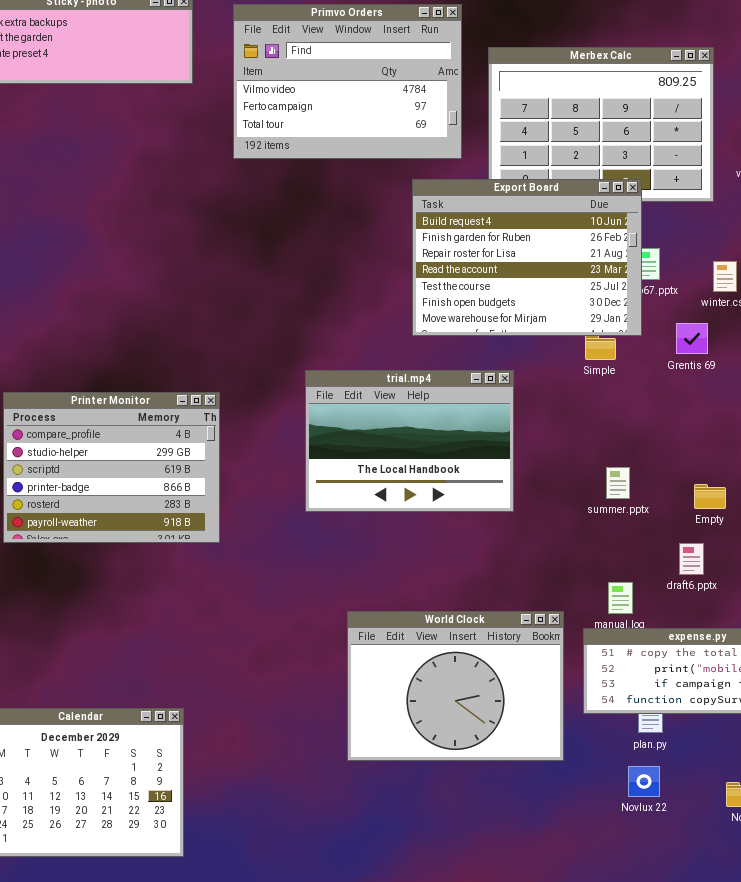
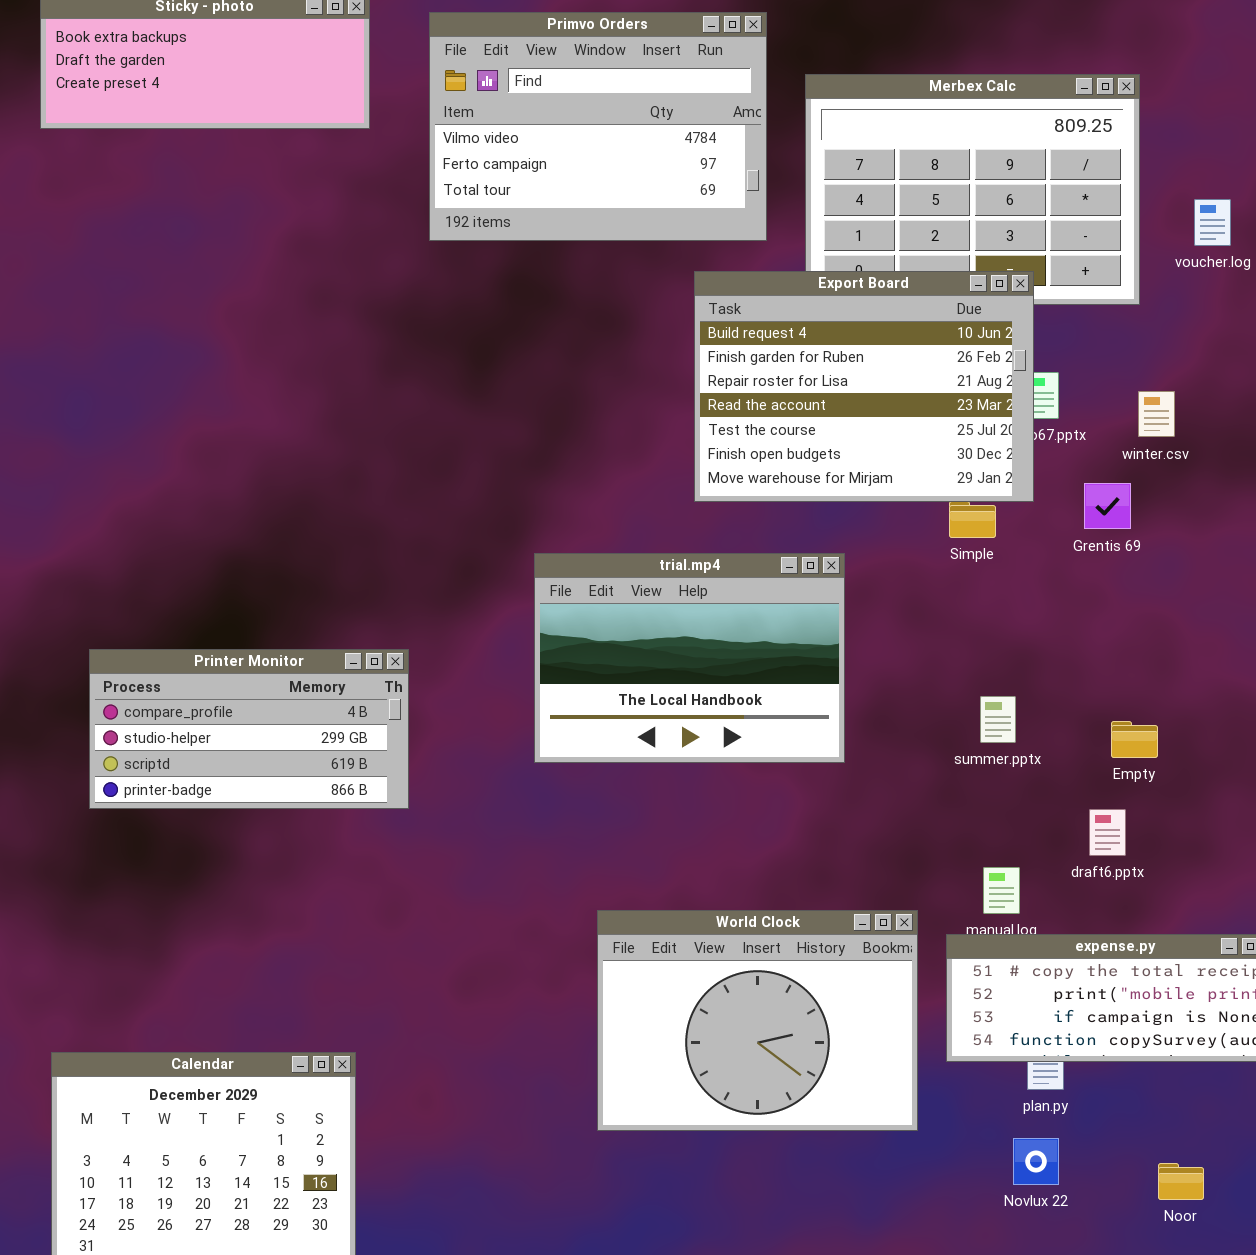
Printer Monitor: [3,392,220,543] -> [89,649,409,809], resized

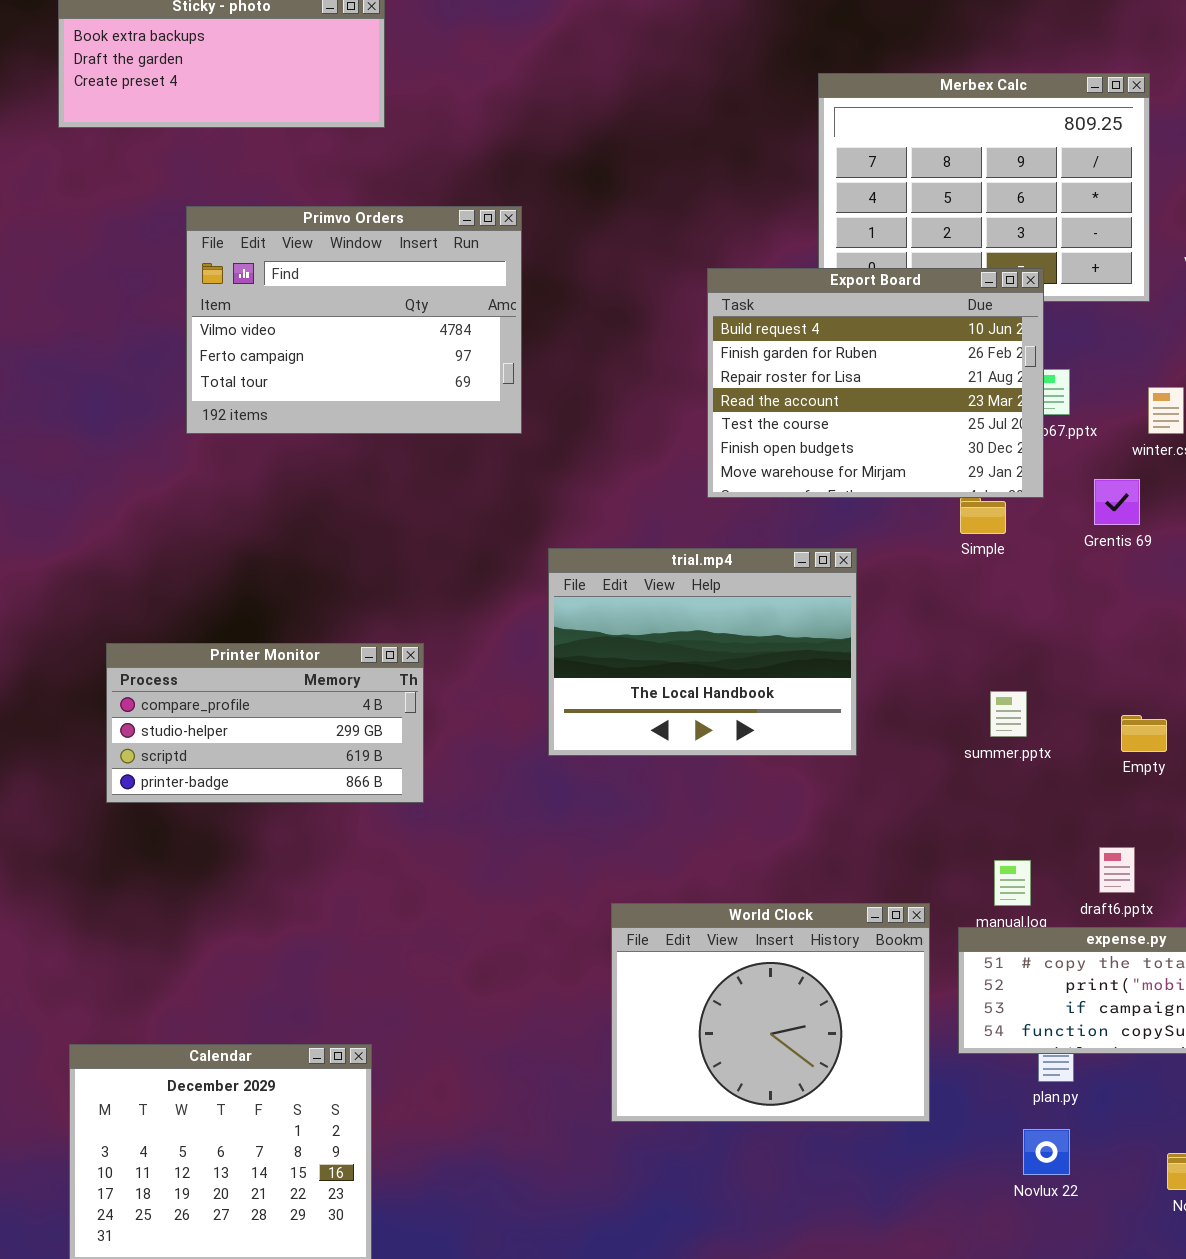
Primvo Orders: [429,12,767,241] -> [186,206,522,434], moved
draft6.pptx: [1089,809,1126,856] -> [1099,847,1135,893], moved

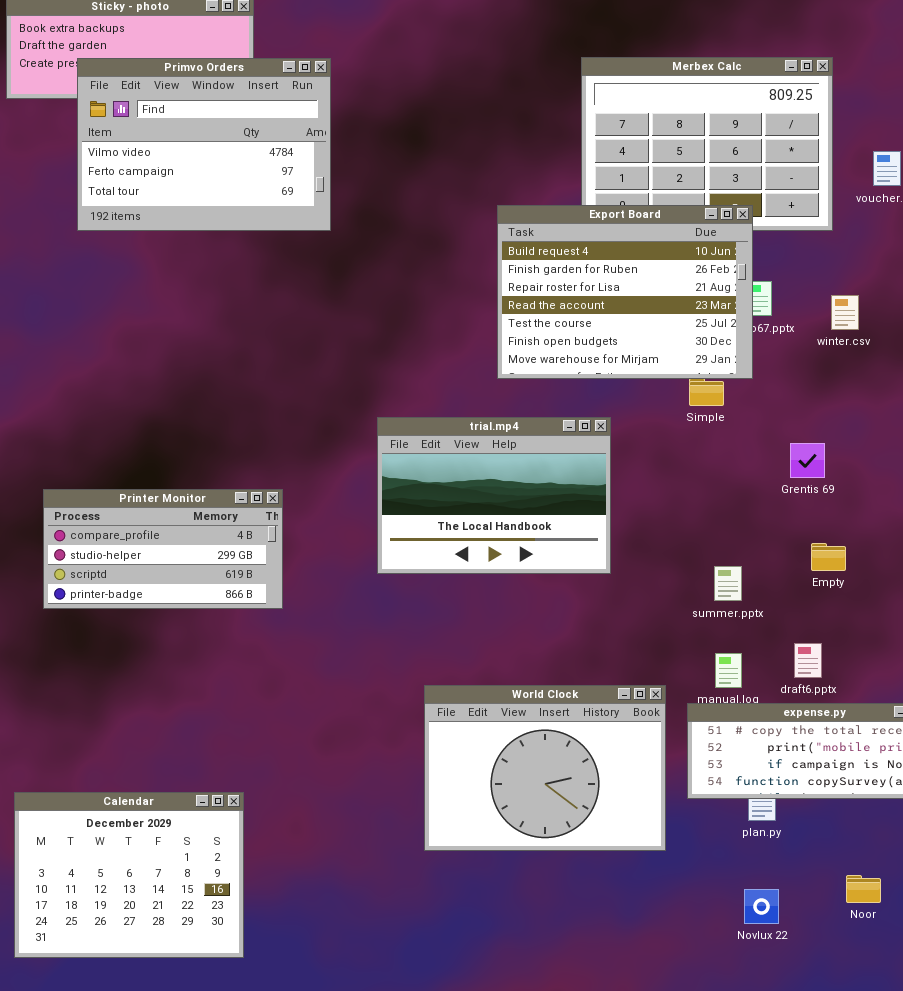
Primvo Orders: [186,206,522,434] -> [77,58,331,231], moved
Grentis 69: [1094,479,1140,525] -> [790,443,825,478], moved
summer.pptx: [990,691,1027,737] -> [714,566,742,601], moved
Novlux 22: [1023,1129,1070,1175] -> [744,889,779,924], moved

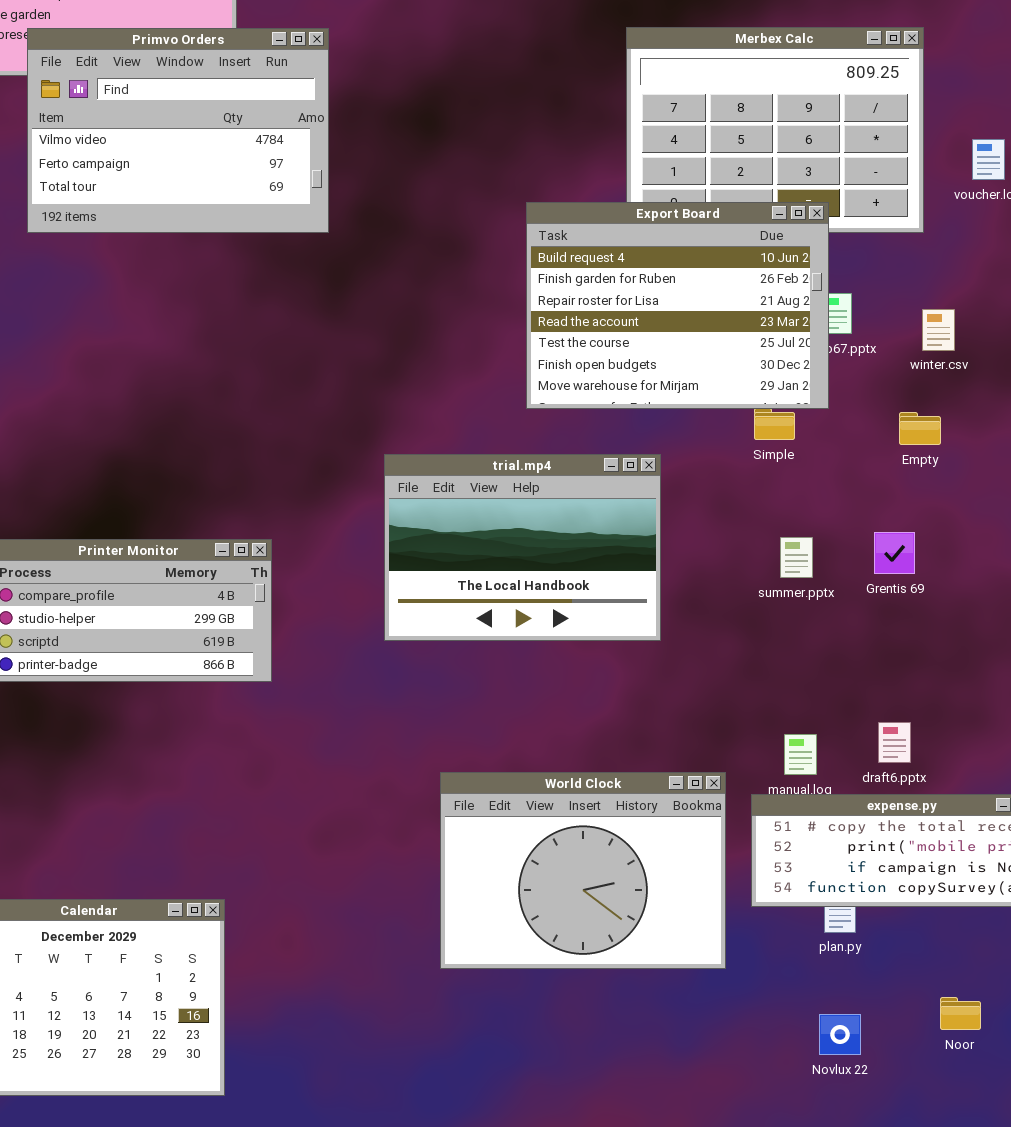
Grentis 69: [790,443,825,478] -> [874,532,915,574], moved
Empty: [811,543,846,571] -> [899,412,941,445], moved
summer.pptx: [714,566,742,601] -> [780,537,813,578], moved

